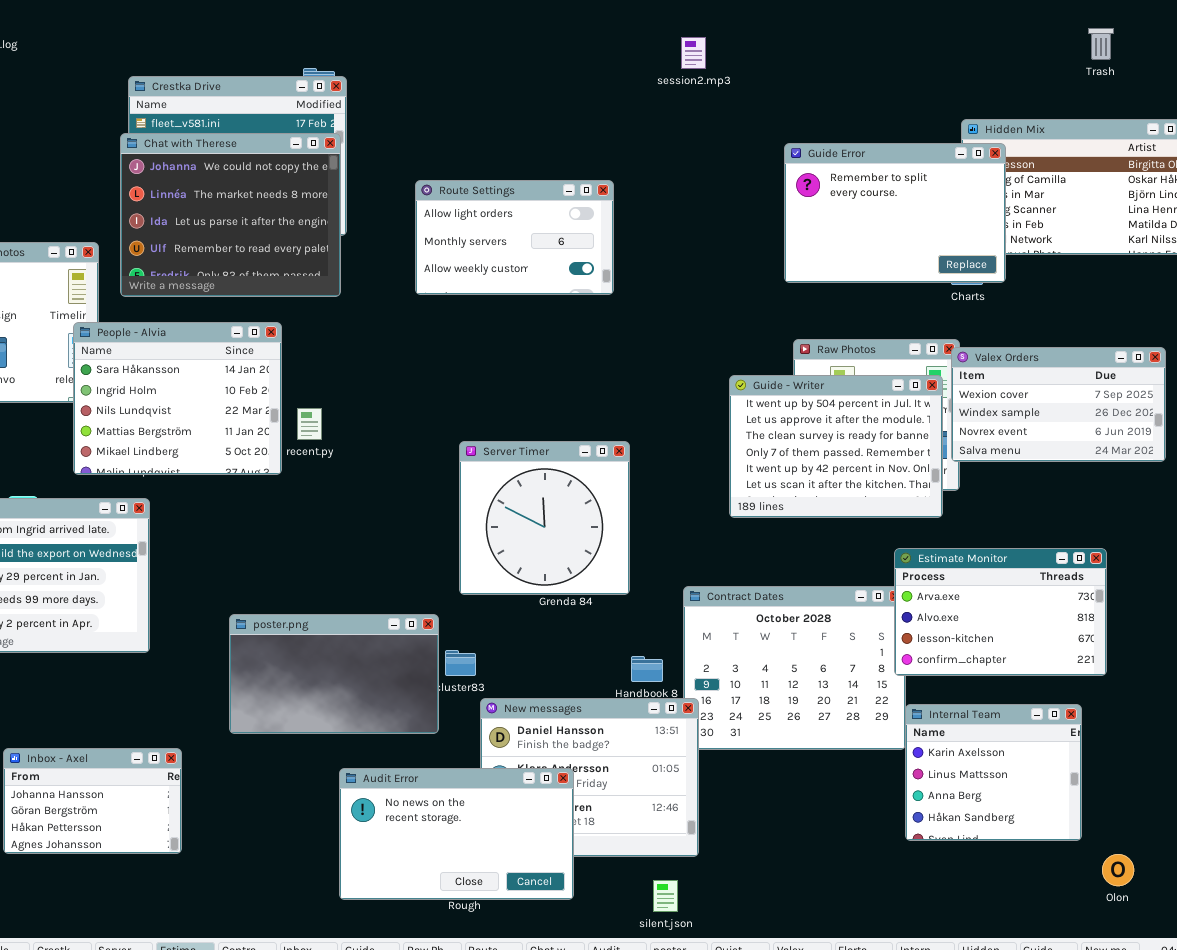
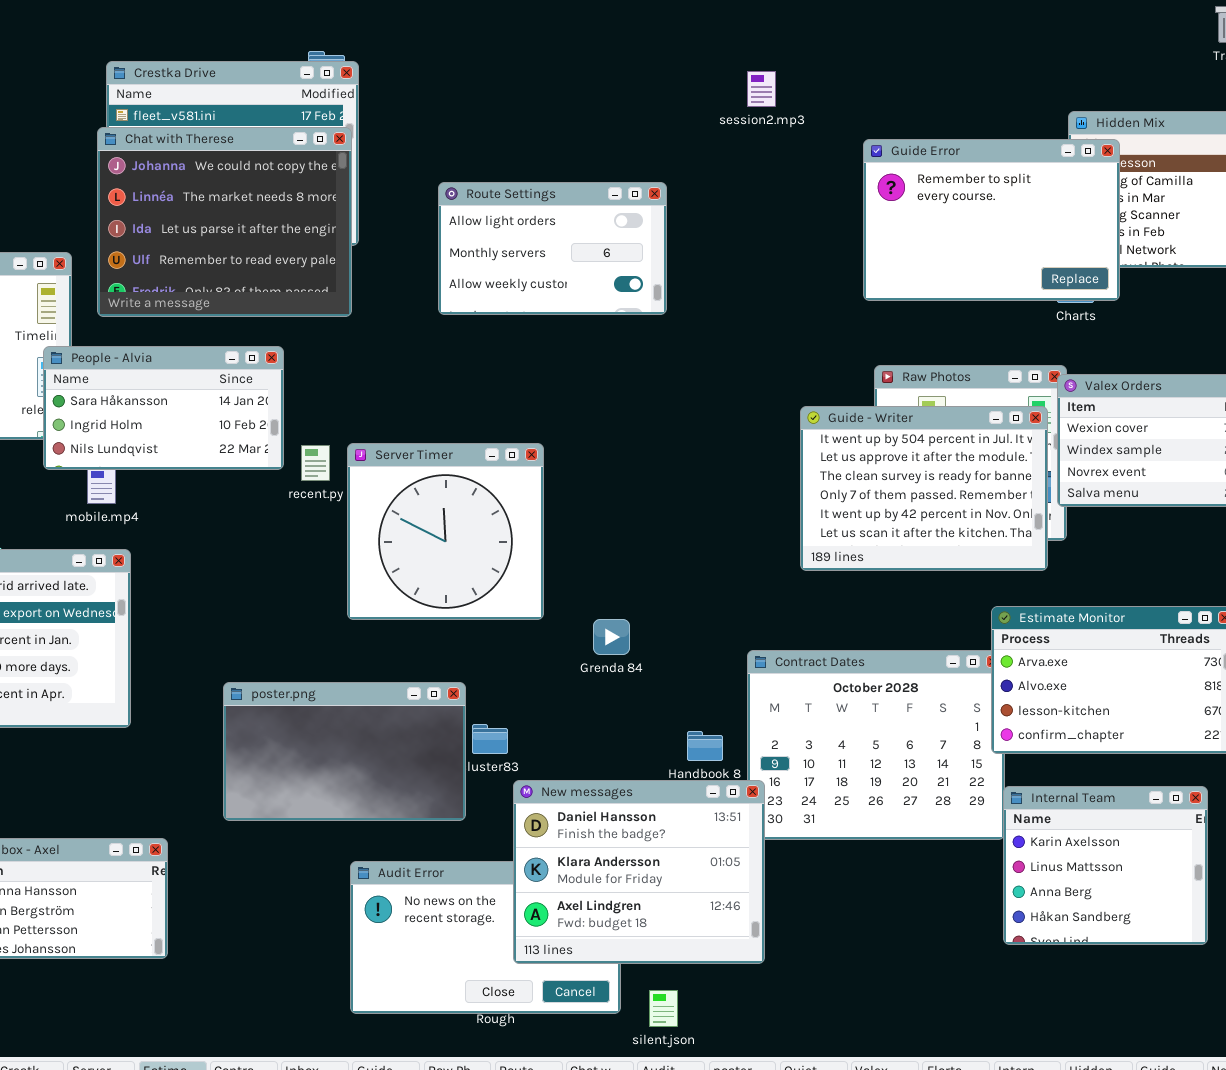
session2.mp3: [681,37,706,69] -> [747,71,776,107], moved
People - Alvia: [73,322,282,475] -> [43,346,284,470], resized
Server Timer: [459,441,630,595] -> [347,443,544,620], moved
New messages: [480,698,699,857] -> [513,780,765,964], raised
silent.json: [653,880,678,912] -> [649,990,678,1027], moved

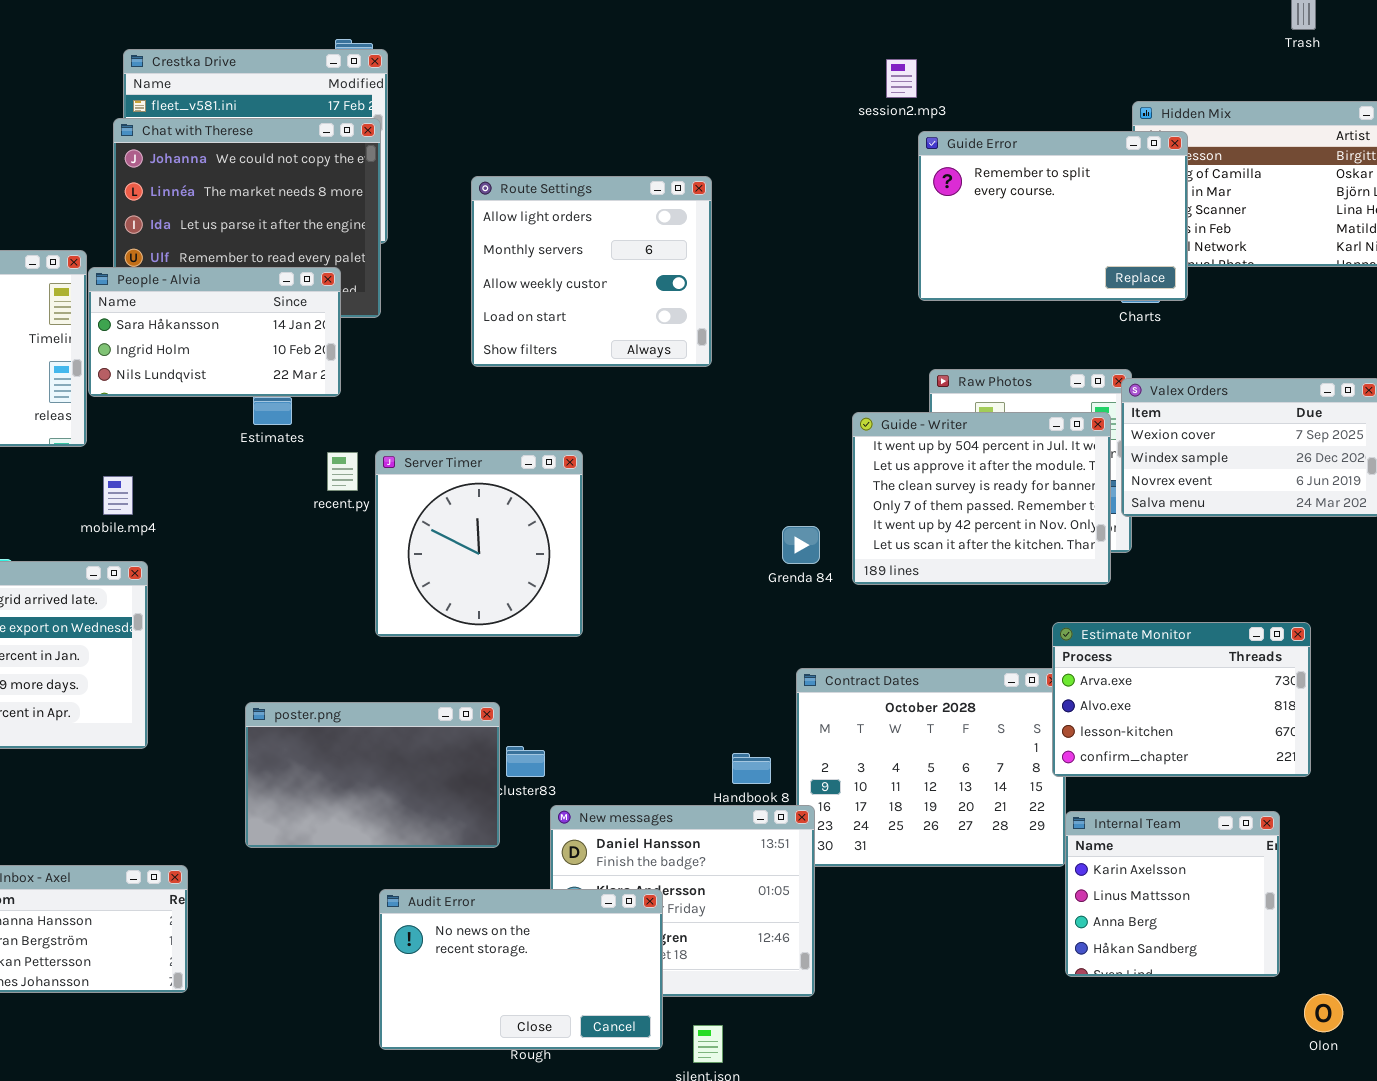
session2.mp3: [747,71,776,107] -> [886,59,917,98], moved
Route Settings: [438,182,667,315] -> [471,176,712,367], resized
People - Alvia: [43,346,284,470] -> [88,267,341,397], moved
Grenda 84: [593,619,630,655] -> [782,526,820,564], moved
Audit Error: [350,861,621,1014] -> [379,889,663,1050], raised

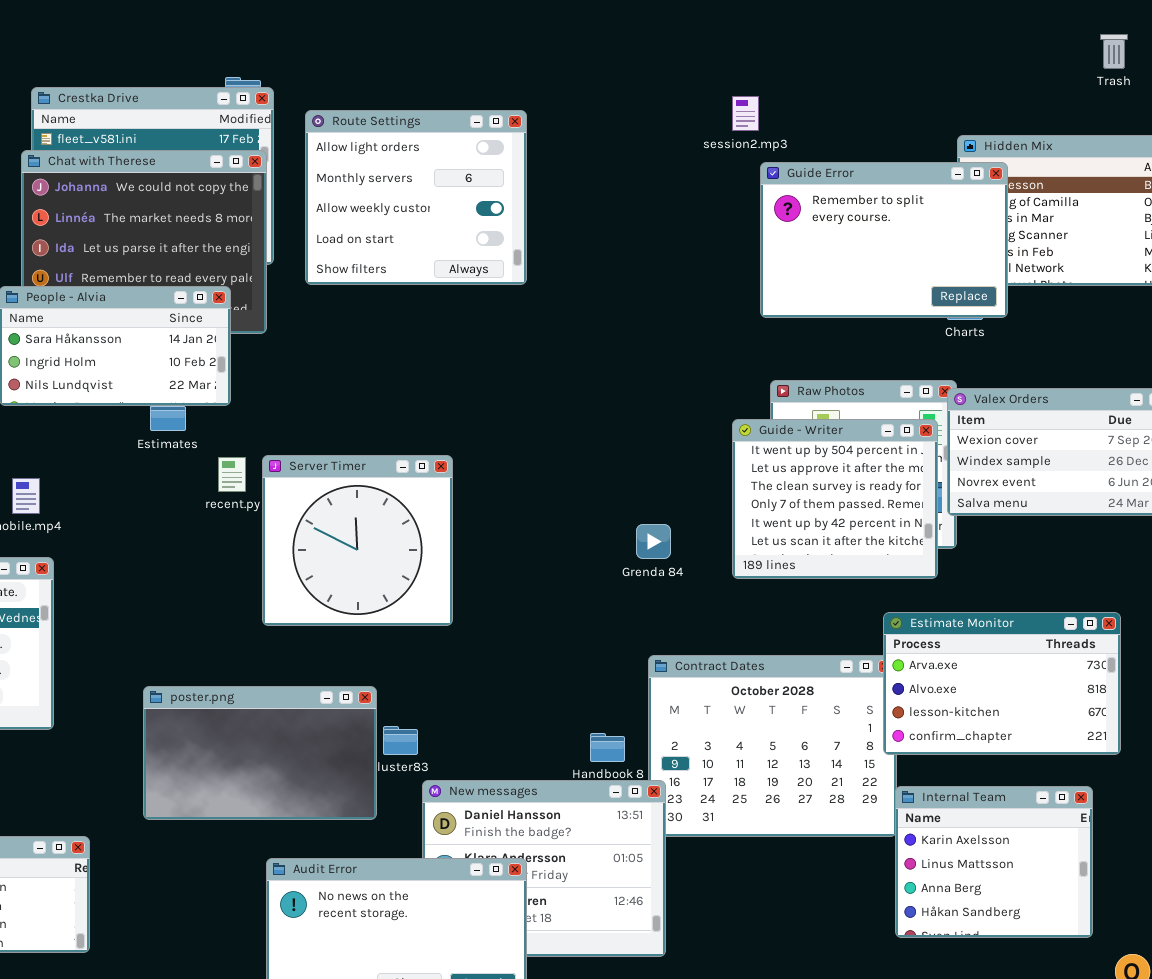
Route Settings: [471,176,712,367] -> [305,110,527,285], moved
Guide - Writer: [852,412,1111,585] -> [732,419,938,579], resized

